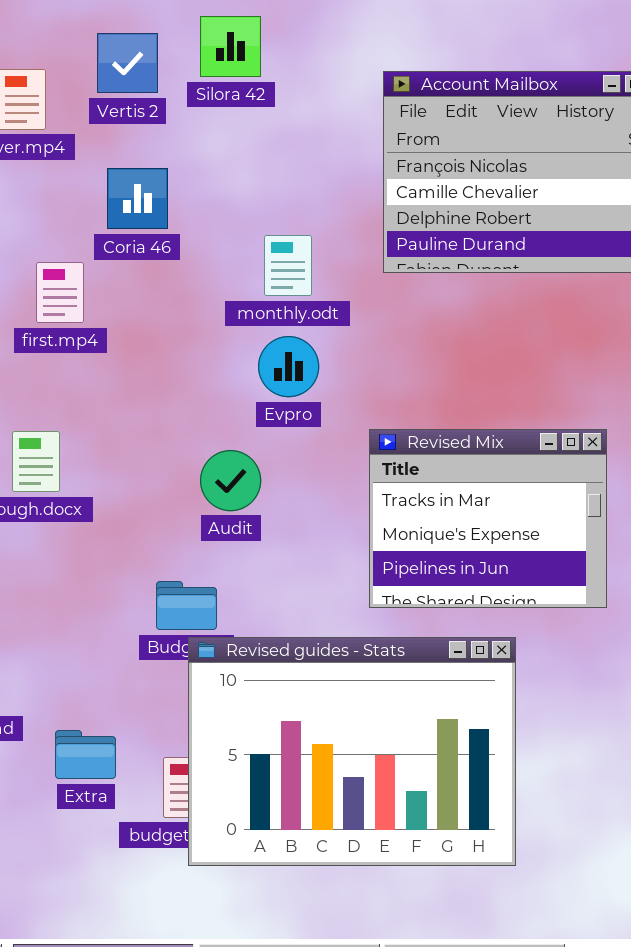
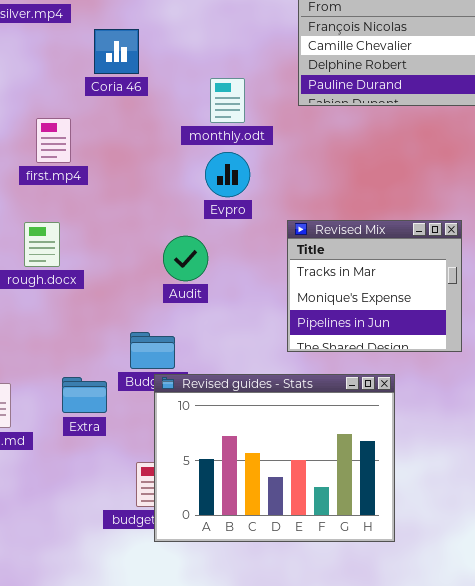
first.mp4: [36,262,84,323] -> [36,118,71,163], moved
Extra: [55,730,116,779] -> [62,377,107,413], moved

